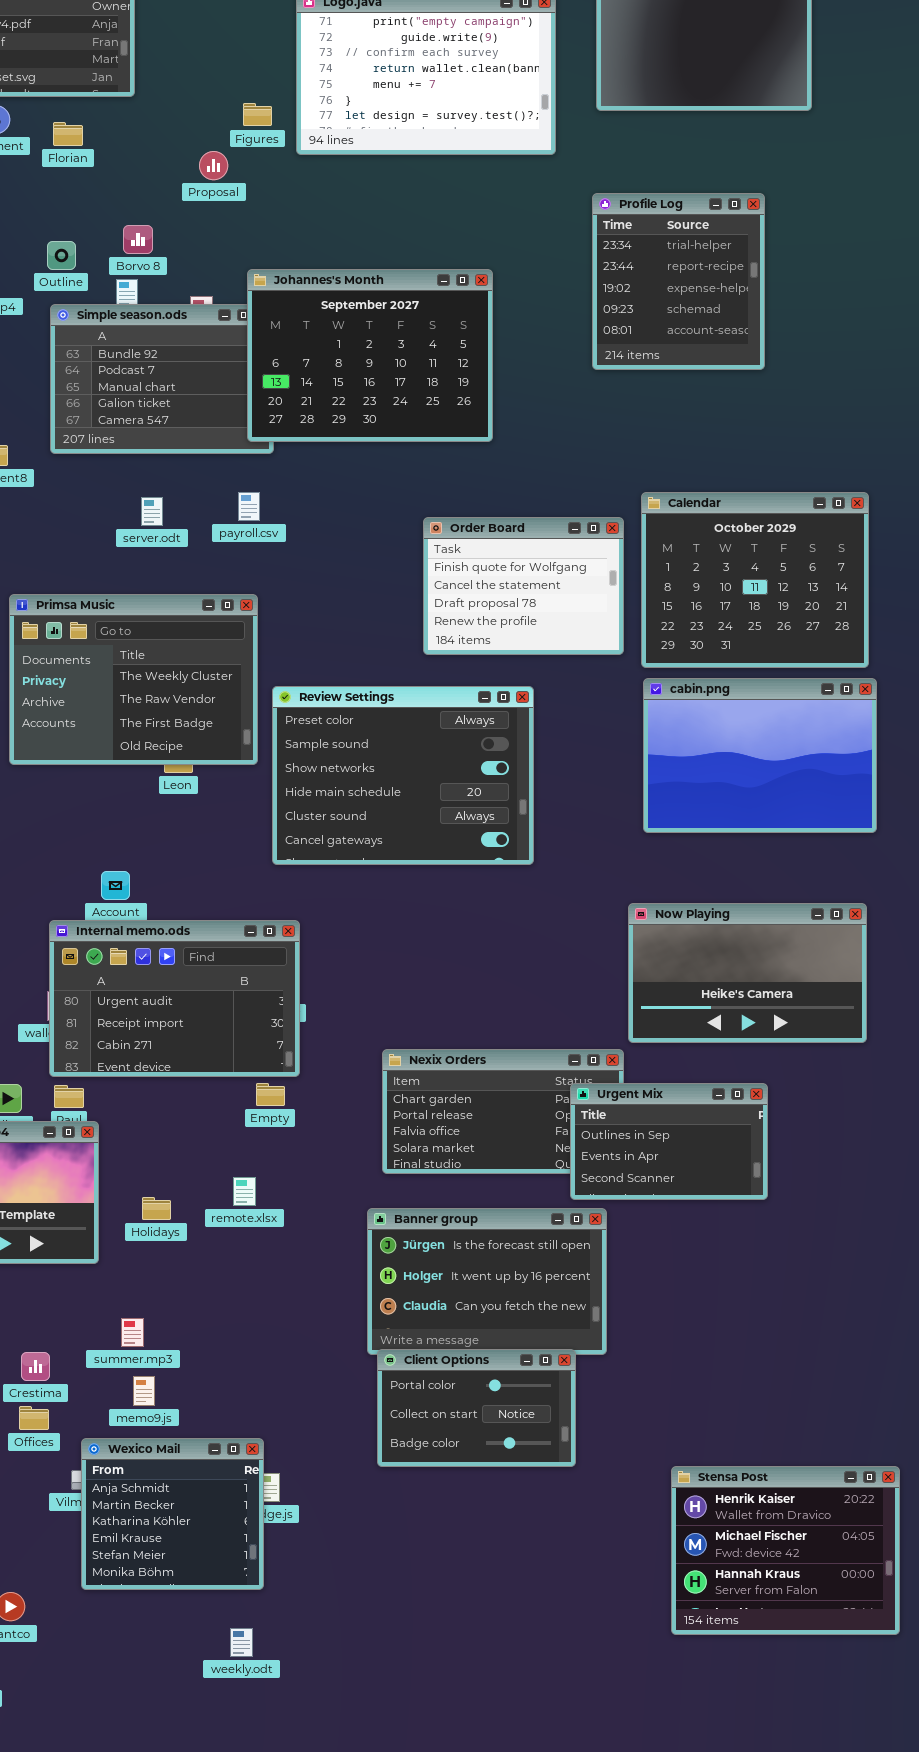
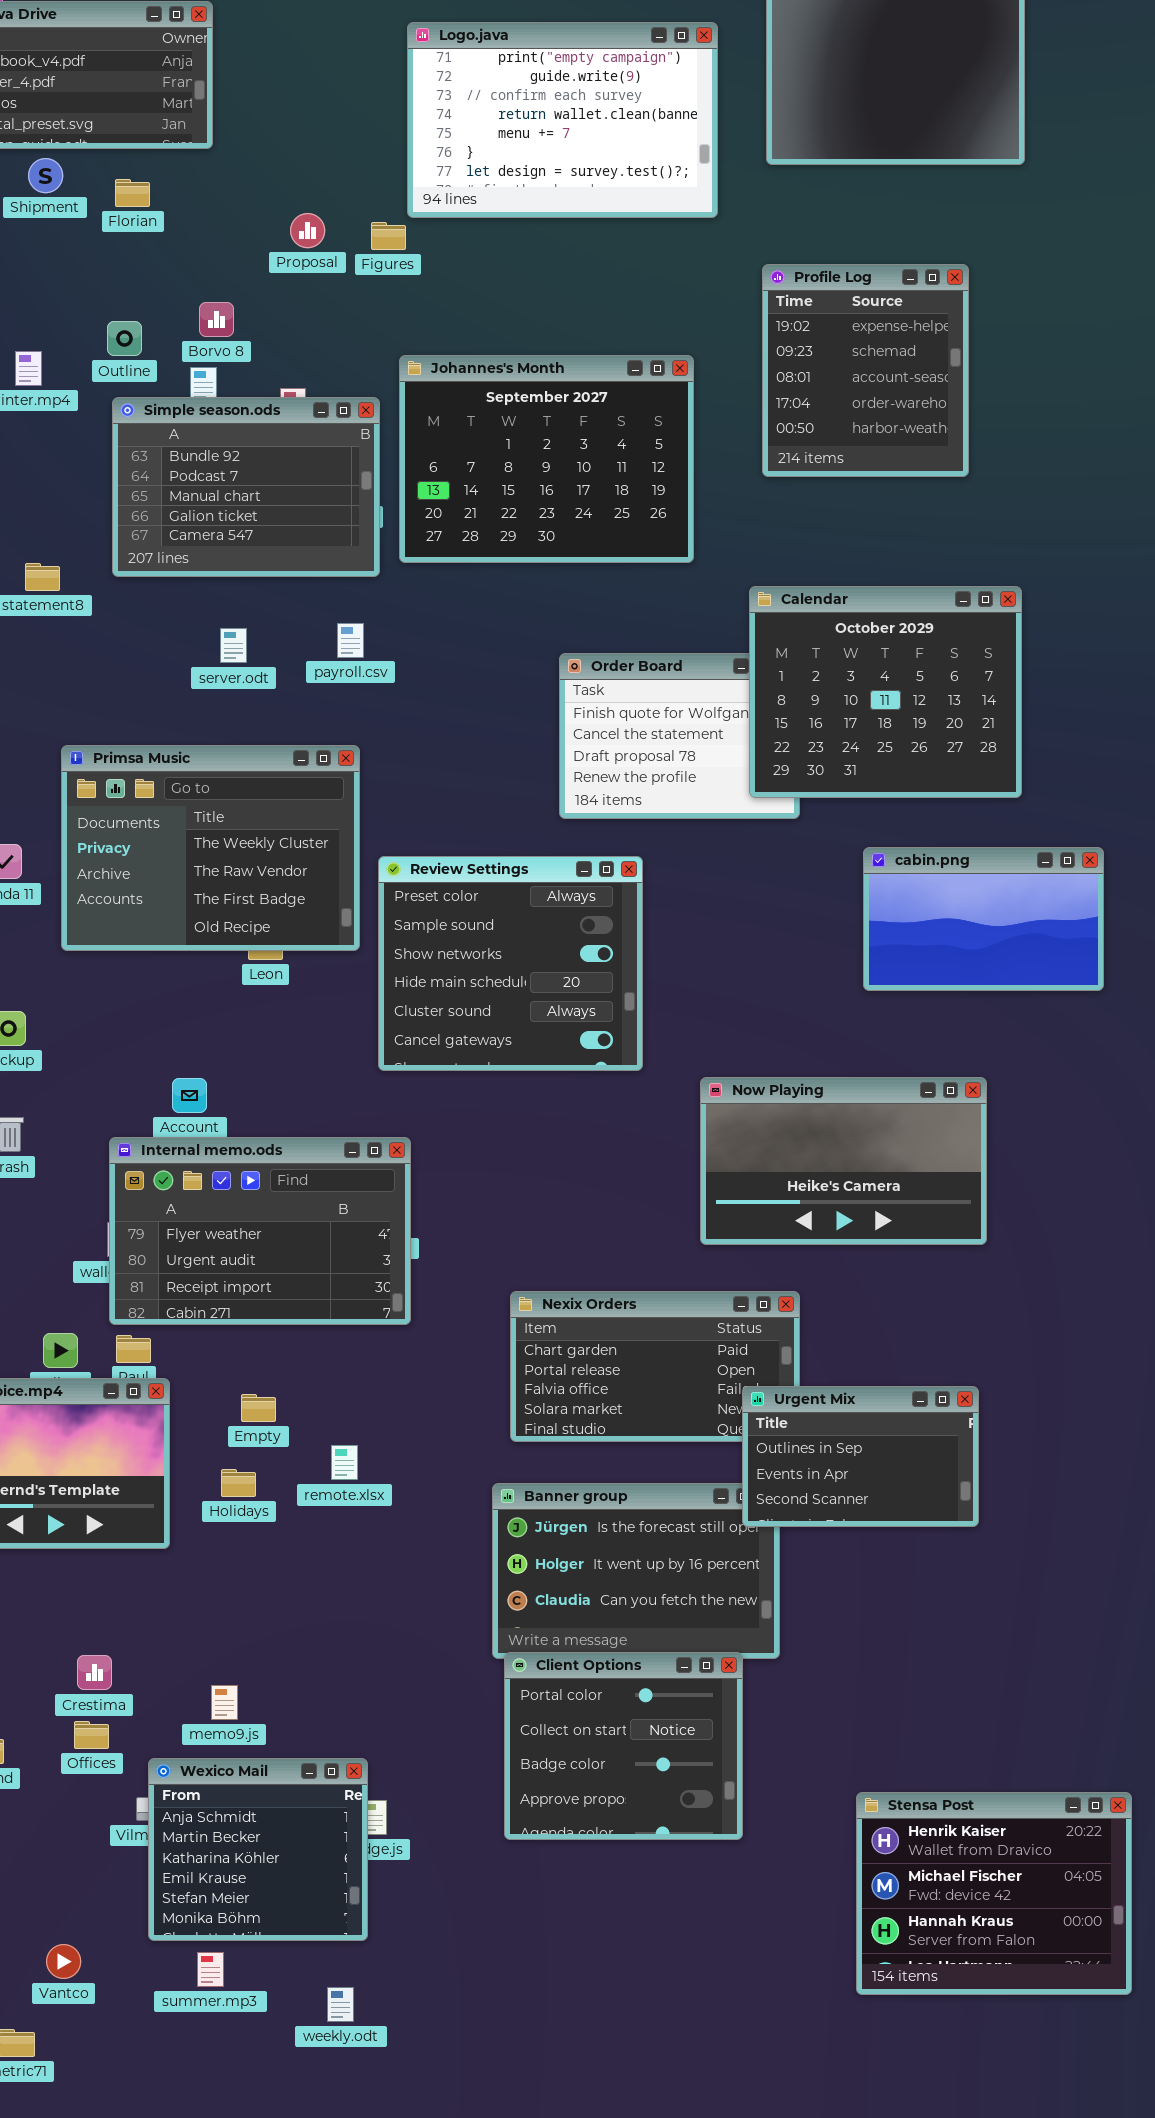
Figures: [243,103,272,126] -> [371,222,406,250], moved
Profile Log: [592,193,765,370] -> [762,264,969,477], scrolled down 2 rows
Johannes's Month: [247,269,493,442] -> [399,355,694,563], moved
Calendar: [641,492,869,668] -> [749,586,1022,798], moved
cabin.png: [643,678,877,833] -> [863,847,1104,991], resized
Review Settings: [272,686,534,865] -> [378,856,643,1071], resized
Now Playing: [628,903,867,1043] -> [700,1077,987,1245], moved
Internal memo.ods: [49,920,300,1077] -> [109,1137,411,1325], scrolled up 1 row
Empty: [256,1083,285,1106] -> [241,1394,276,1422], moved
Urgent Mix: [570,1083,768,1200] -> [742,1386,979,1527], moved
summer.mp3: [121,1318,144,1347] -> [197,1952,224,1987], moved
Client Options: [377,1349,576,1467] -> [504,1652,743,1840], resized

